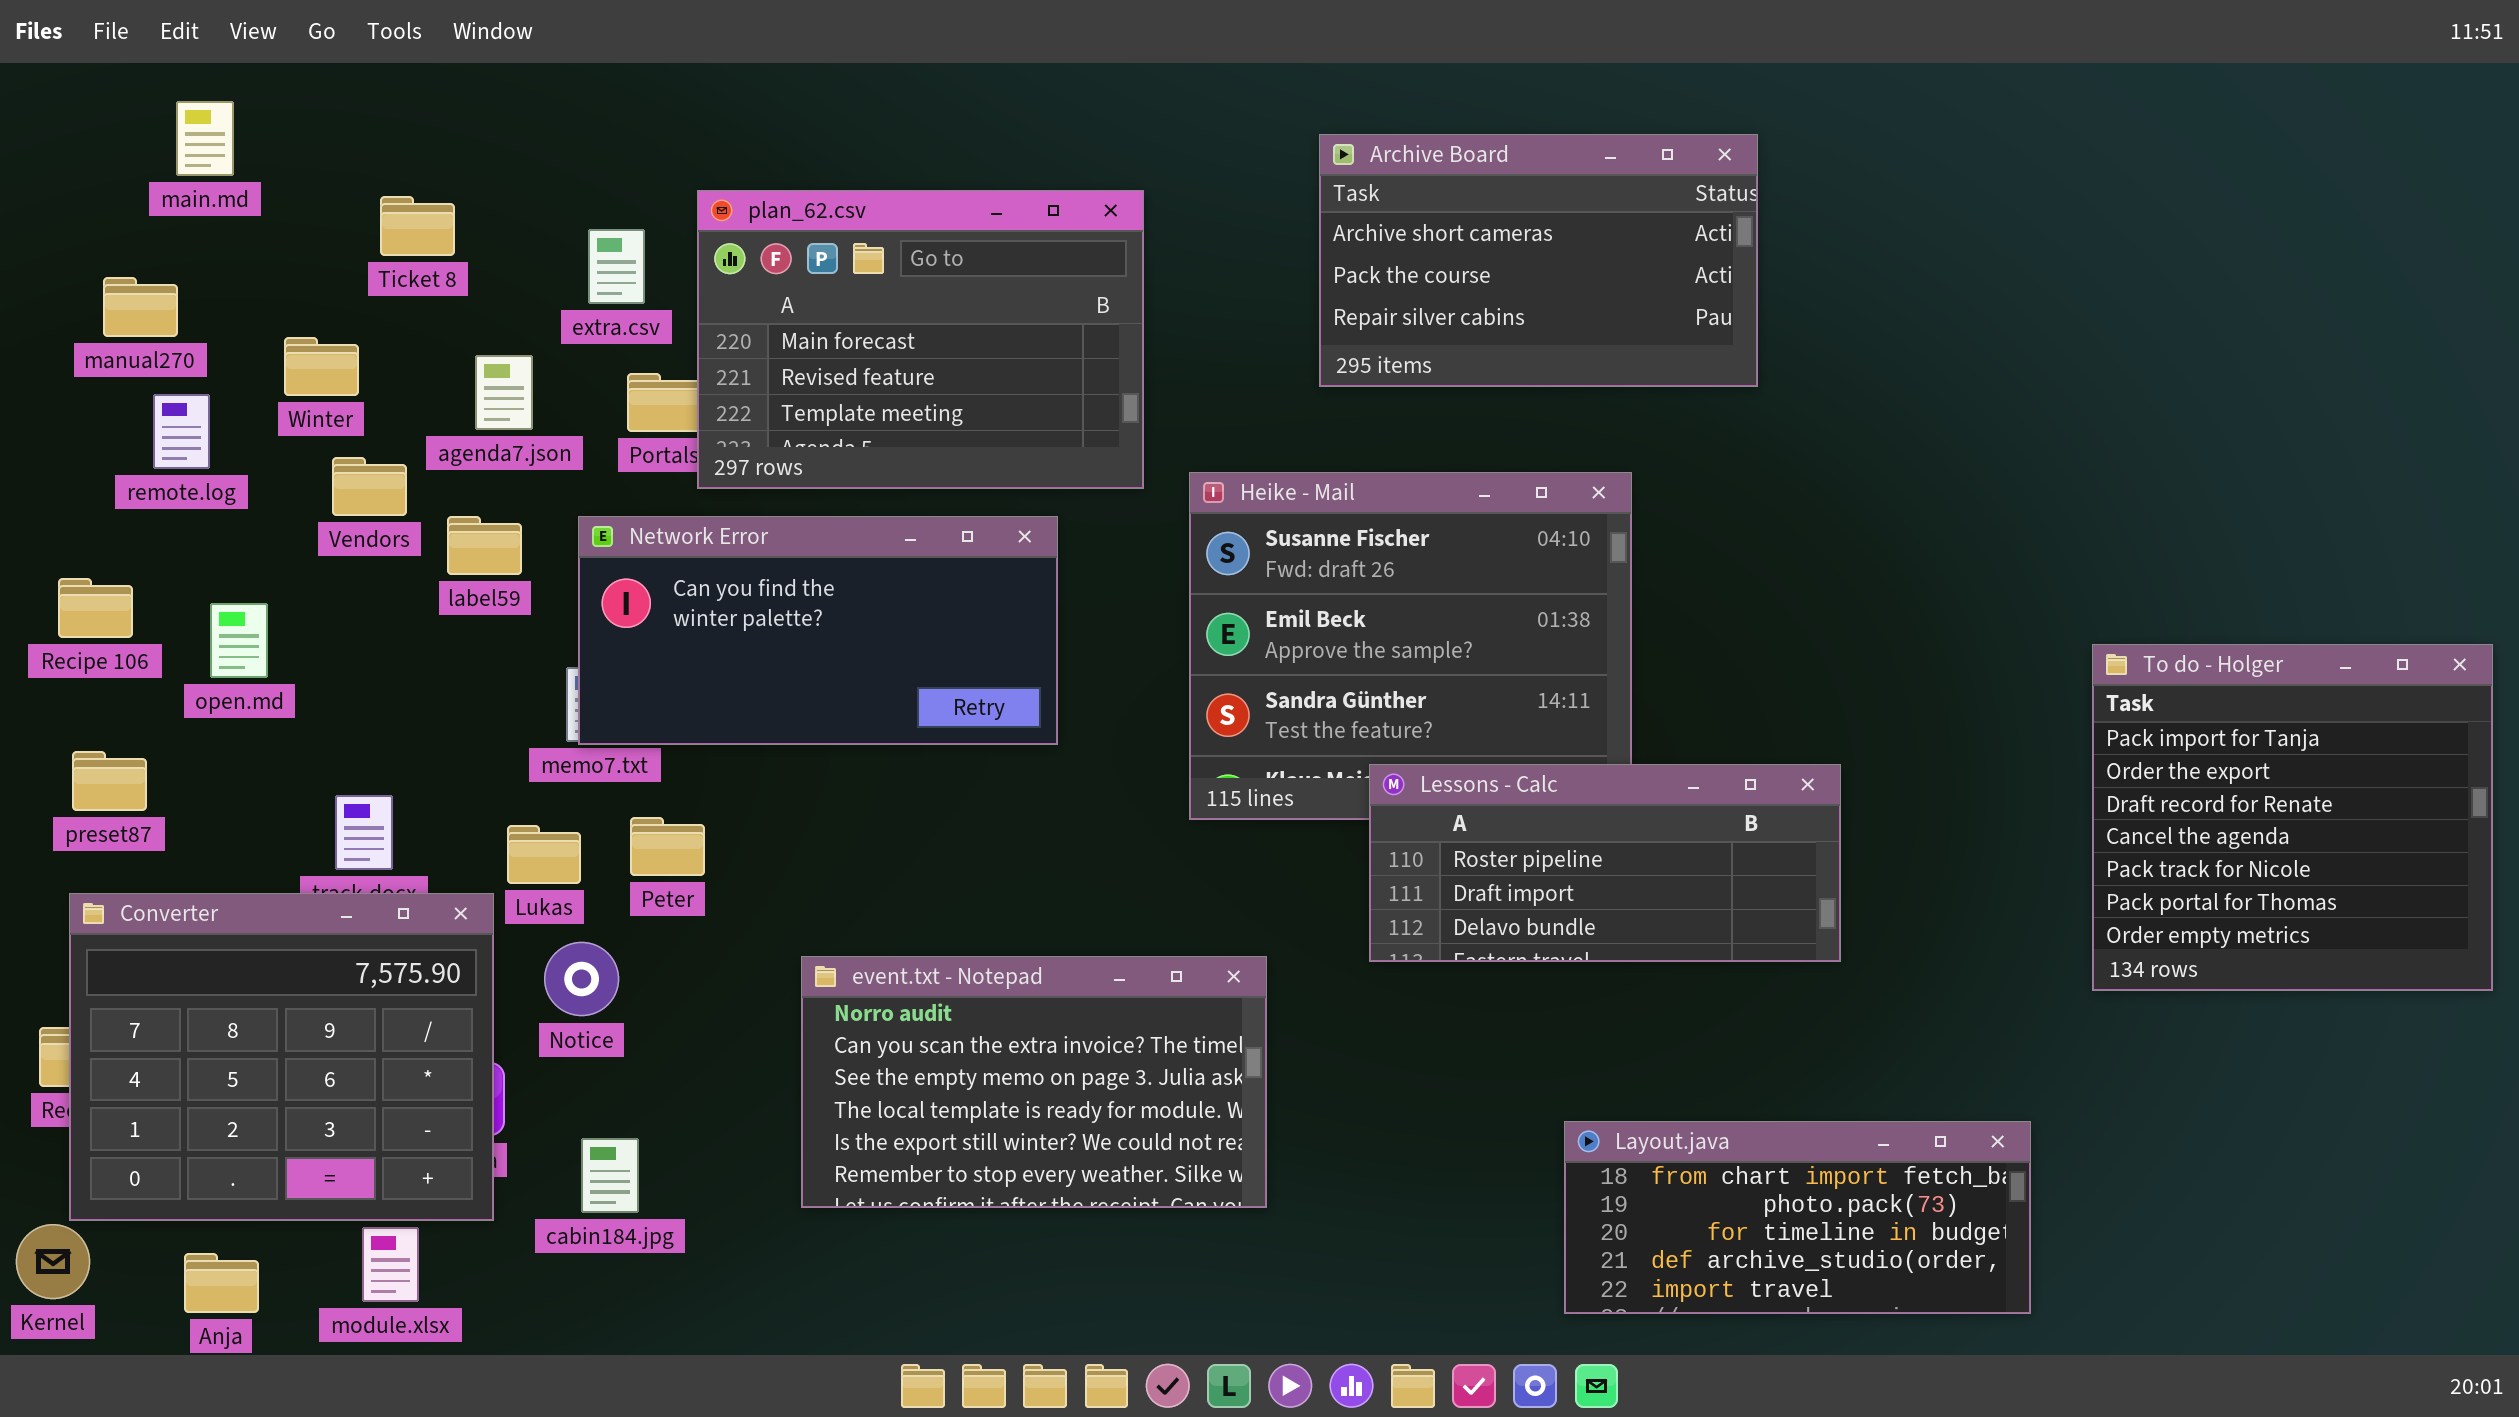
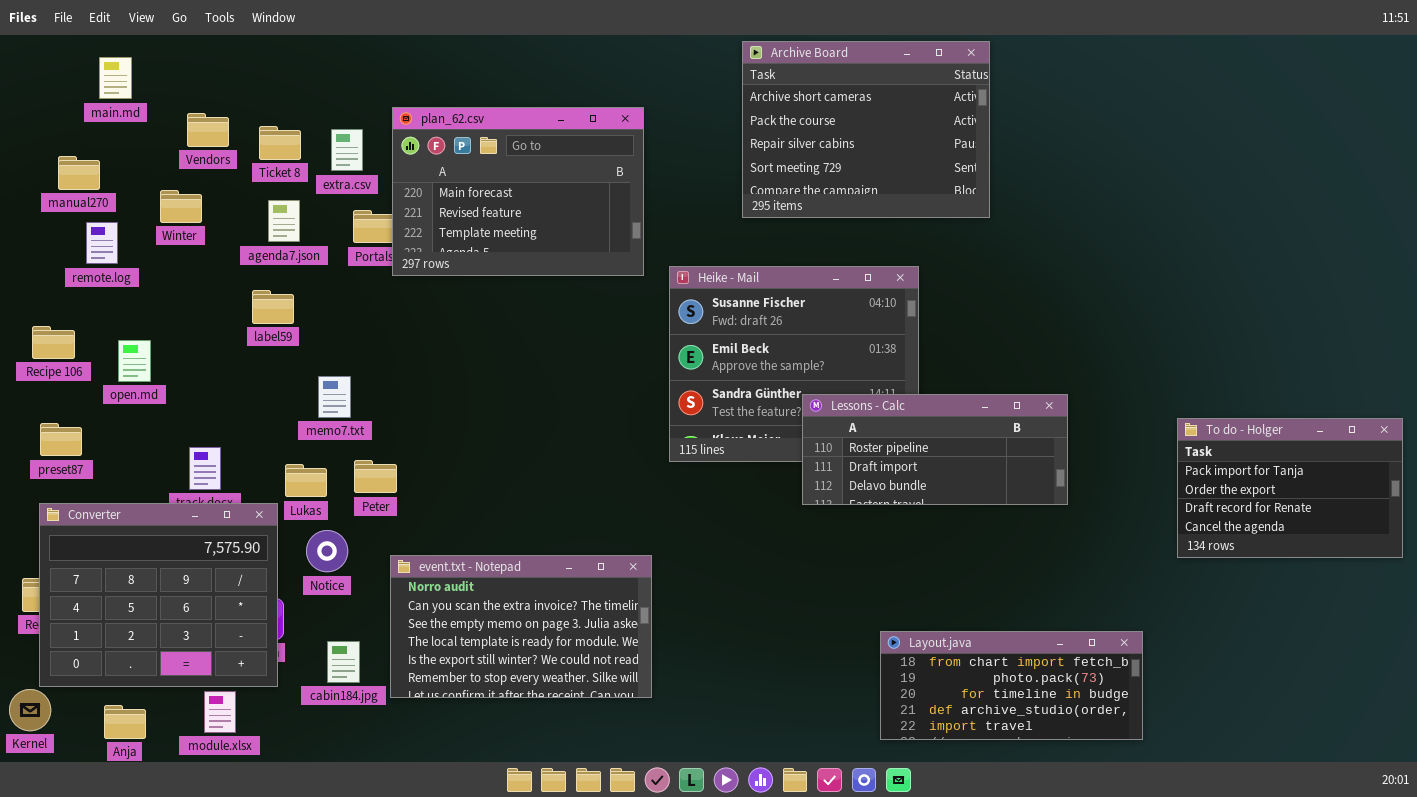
Archive Board: [1319,134,1758,387] -> [742,41,990,218], resized
Ticket 8: [380,196,455,256] -> [259,126,301,160], moved
Vendors: [332,457,407,516] -> [187,113,229,147], moved
Network Error: [578,516,1058,745] -> none, closed
To do - Holger: [2092,644,2493,991] -> [1177,418,1403,558], resized
Lessons - Calc: [1369,764,1841,962] -> [802,394,1068,505], moved
event.txt - Notepad: [801,956,1267,1208] -> [390,555,652,698], moved

